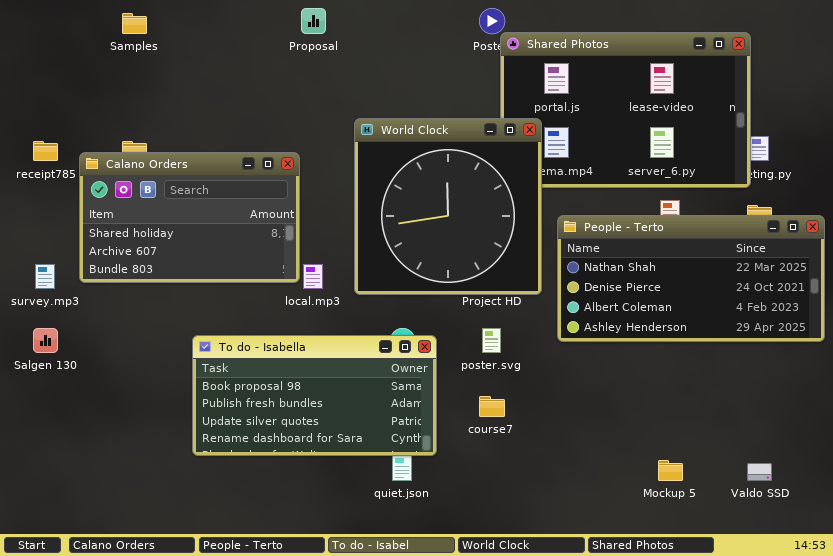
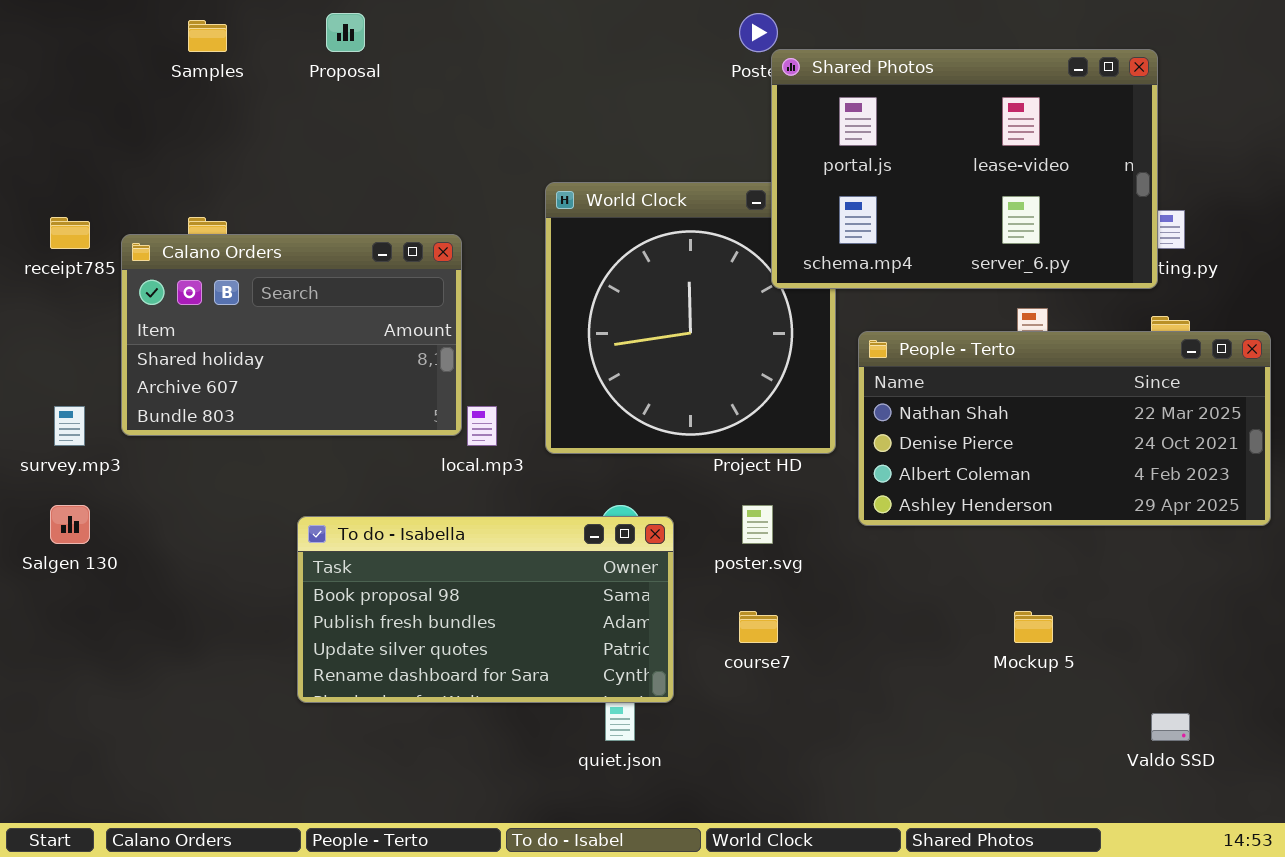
Proposal: [301,8,326,34] -> [326,13,365,52], moved
Shared Photos: [500,32,751,188] -> [771,49,1158,289], raised
Mockup 5: [658,460,683,481] -> [1014,611,1053,643], moved

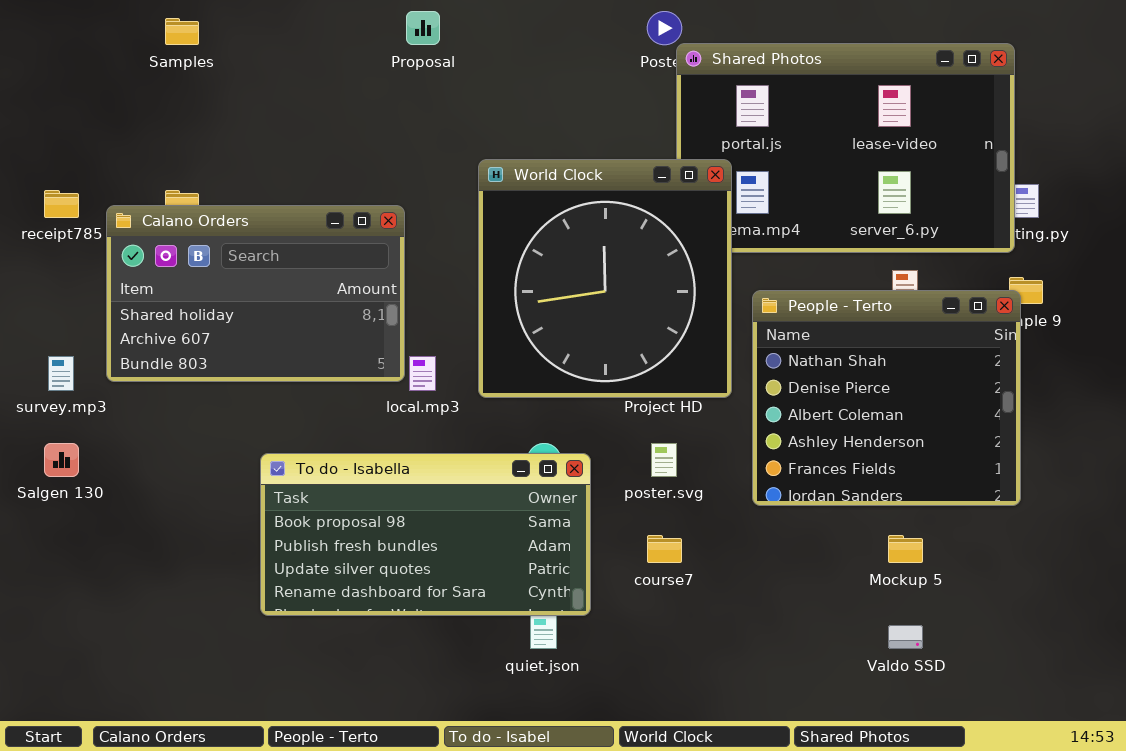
Proposal: [326,13,365,52] -> [406,11,440,45], moved
World Clock: [545,182,836,454] -> [478,159,732,398], raised
People - Terto: [858,331,1271,526] -> [752,290,1021,506], resized
Valdo SSD: [1151,713,1190,741] -> [888,625,923,649], moved

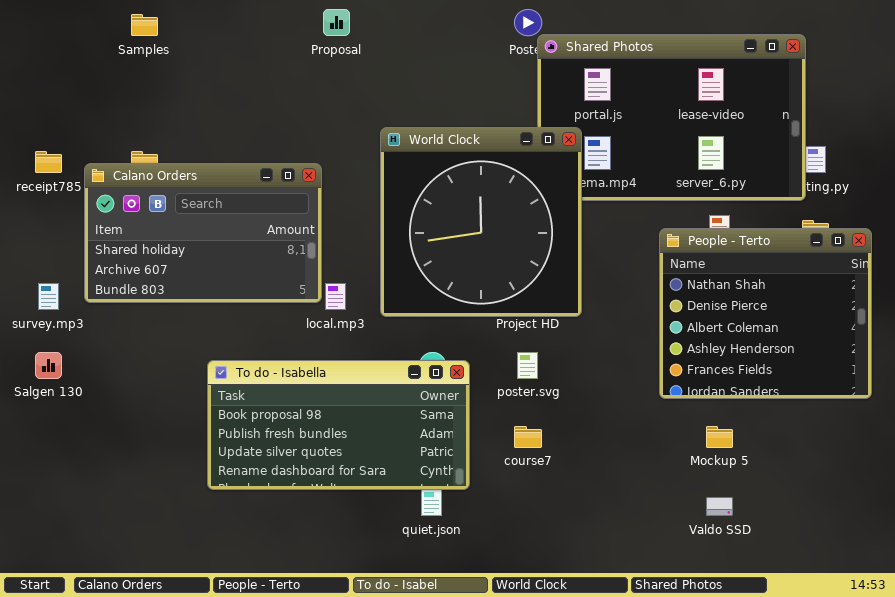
People - Terto: [752,290,1021,506] -> [659,228,872,399], moved

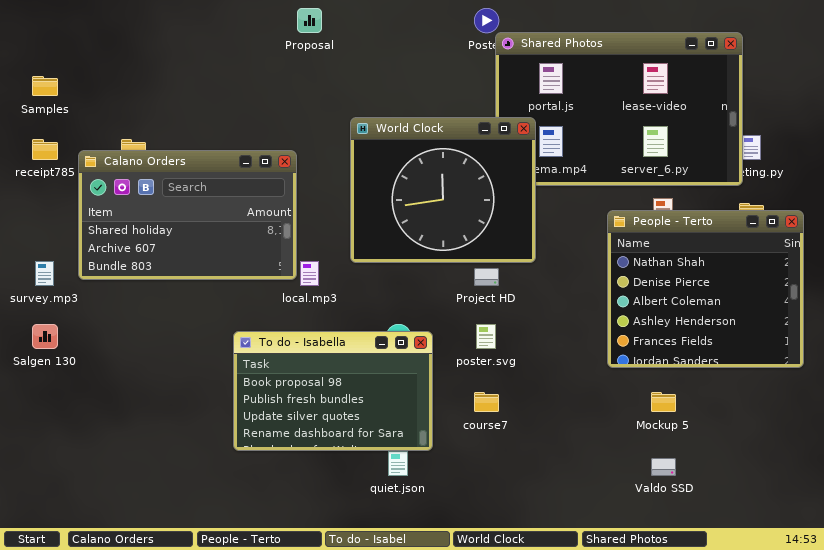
Samples: [131,14,158,36] -> [32,76,58,96], moved
World Clock: [380,127,582,317] -> [350,117,536,263], resized
To do - Isabella: [207,360,470,490] -> [233,331,433,451], resized

